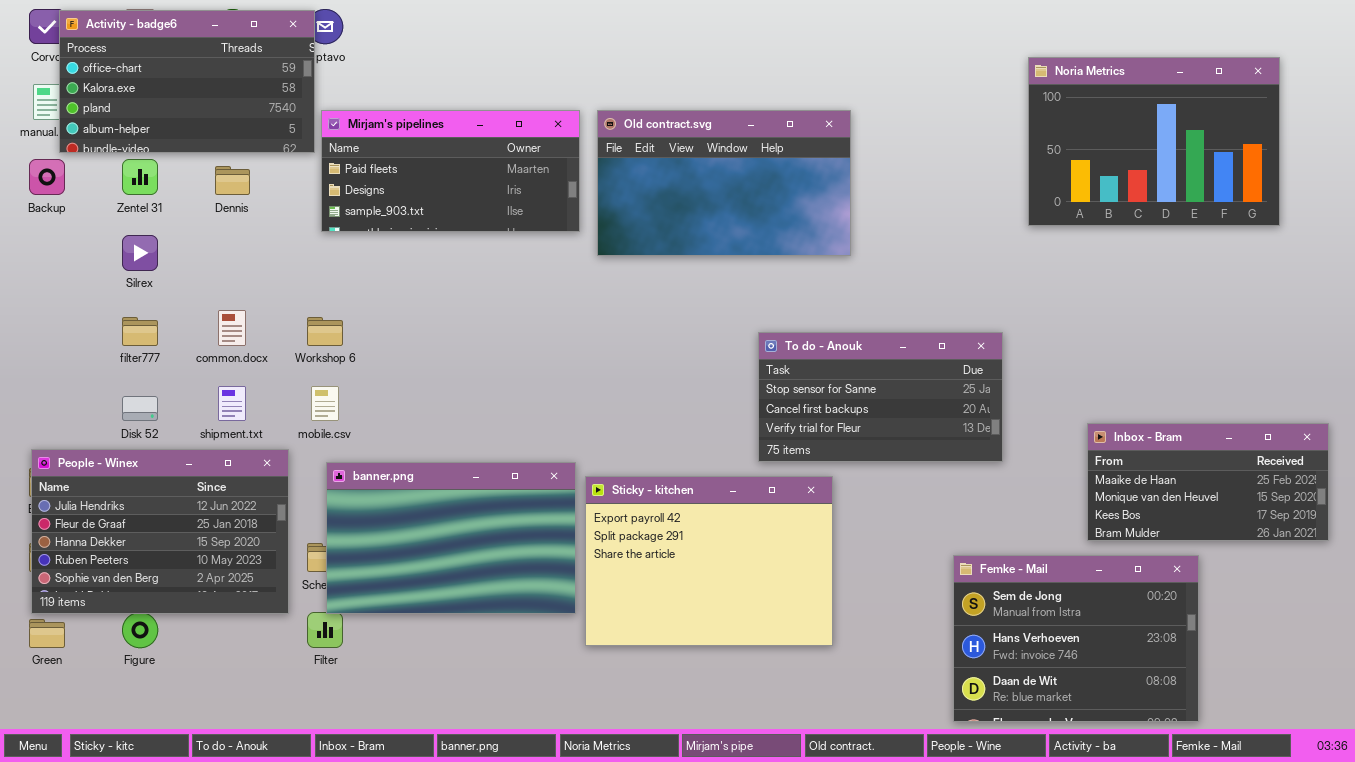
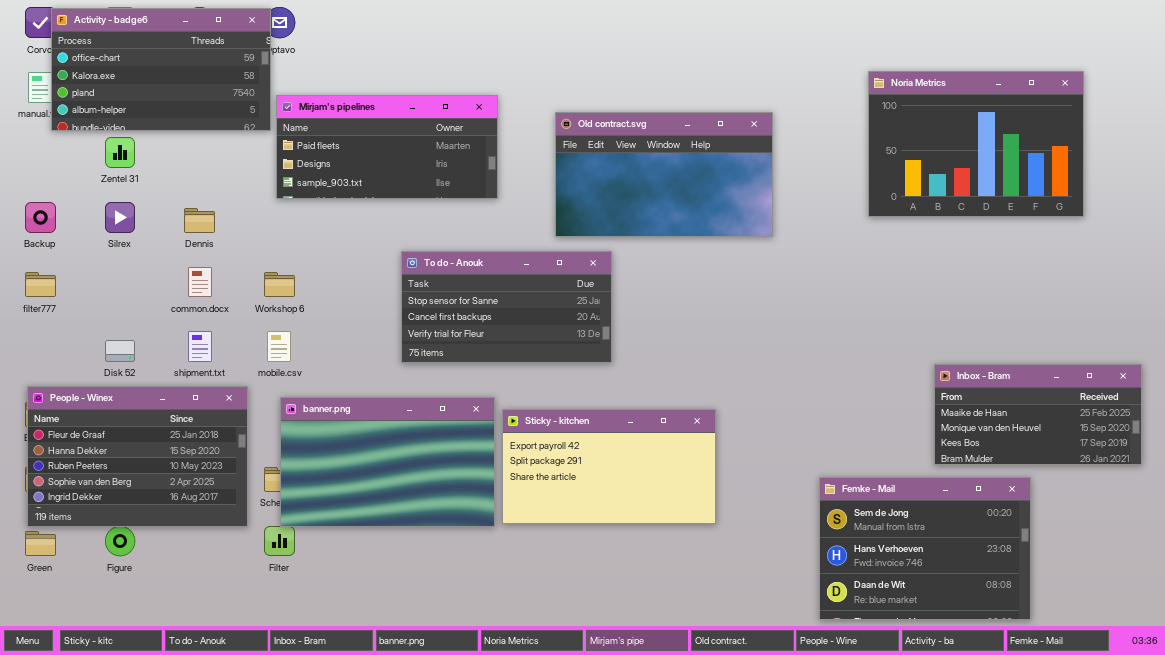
Noria Metrics: [1028,57,1280,226] -> [868,71,1084,217], moved
Old contract.svg: [597,110,851,256] -> [555,112,773,237], moved
Backup: [29,159,65,195] -> [25,202,56,233], moved
Dennis: [215,166,250,195] -> [184,208,215,233], moved
filter777: [122,317,158,346] -> [25,272,56,297], moved
To do - Anouk: [758,332,1003,462] -> [401,251,612,363], moved
People - Winex: [31,449,289,614] -> [27,386,248,527], scrolled down 1 row
Sticky - kitchen: [585,476,833,646] -> [502,409,716,524], resized

